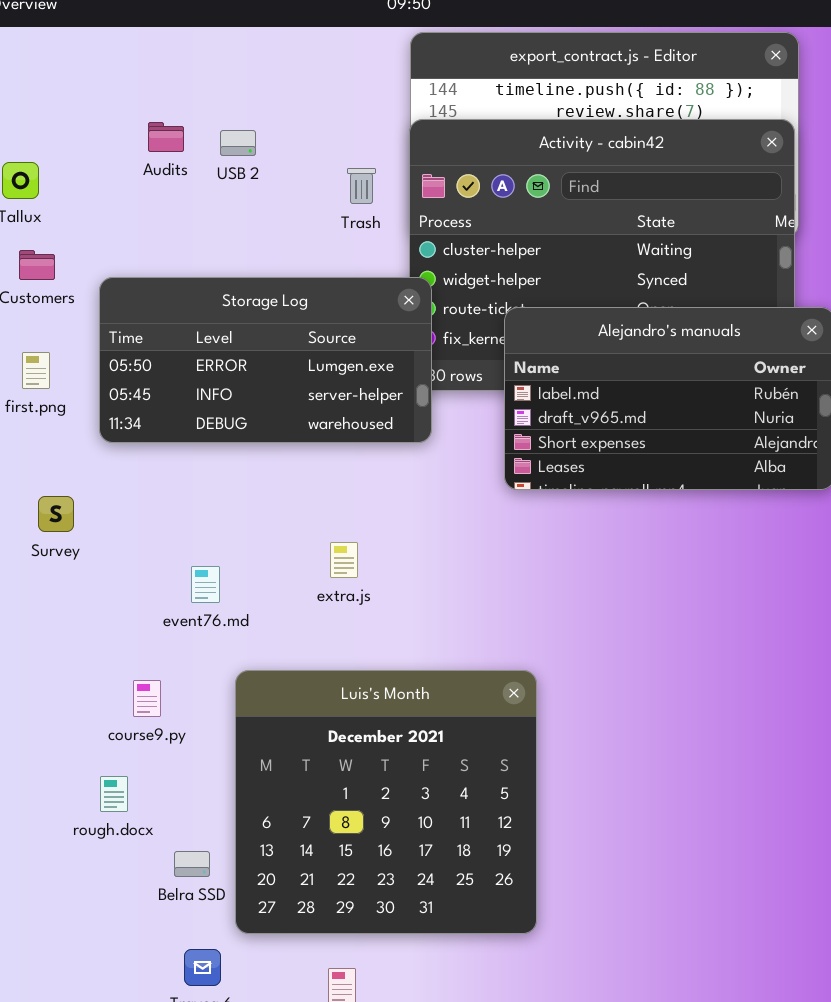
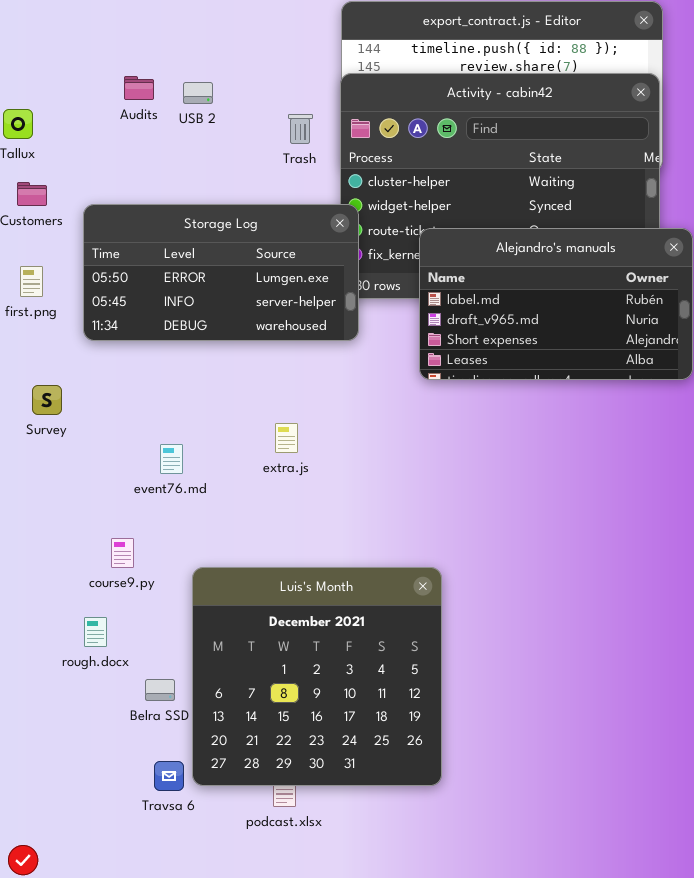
Luis's Month: [235,670,537,934] -> [192,567,442,786], moved

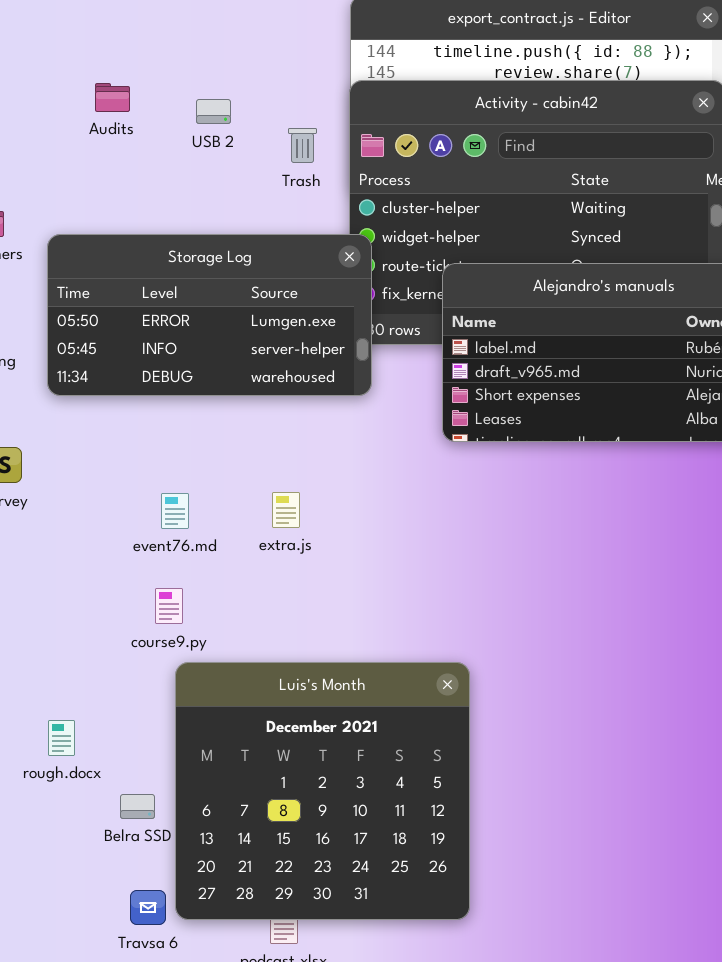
USB 2: [183,82,213,104] -> [196,99,231,124], moved
event76.md: [160,444,183,474] -> [161,493,189,529], moved
course9.py: [111,538,134,568] -> [155,588,183,624], moved

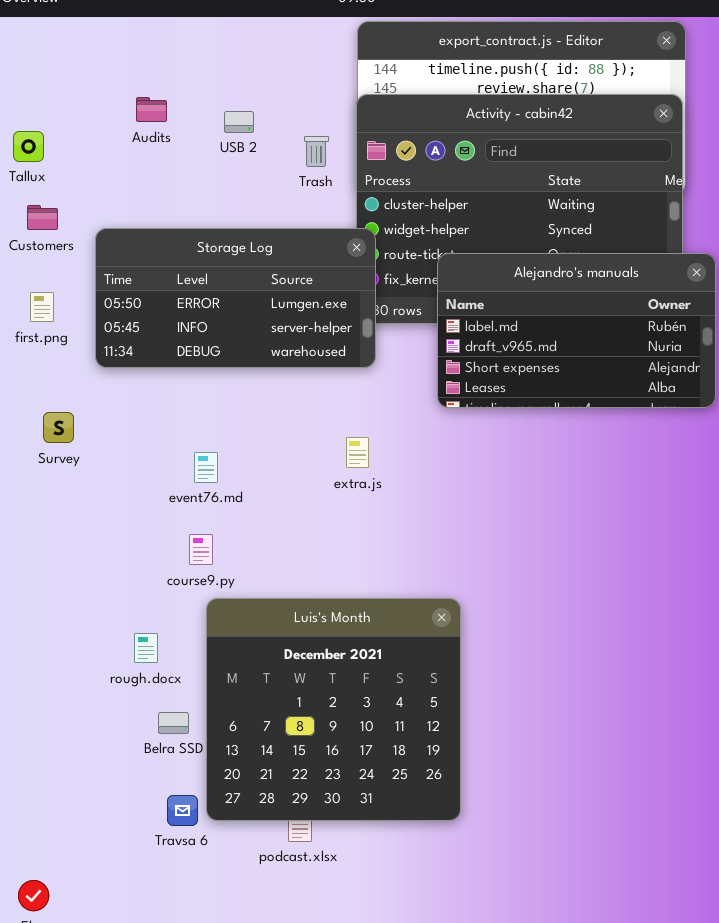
extra.js: [272,492,300,528] -> [346,437,369,468], moved
rough.docx: [48,720,75,756] -> [134,633,158,663], moved

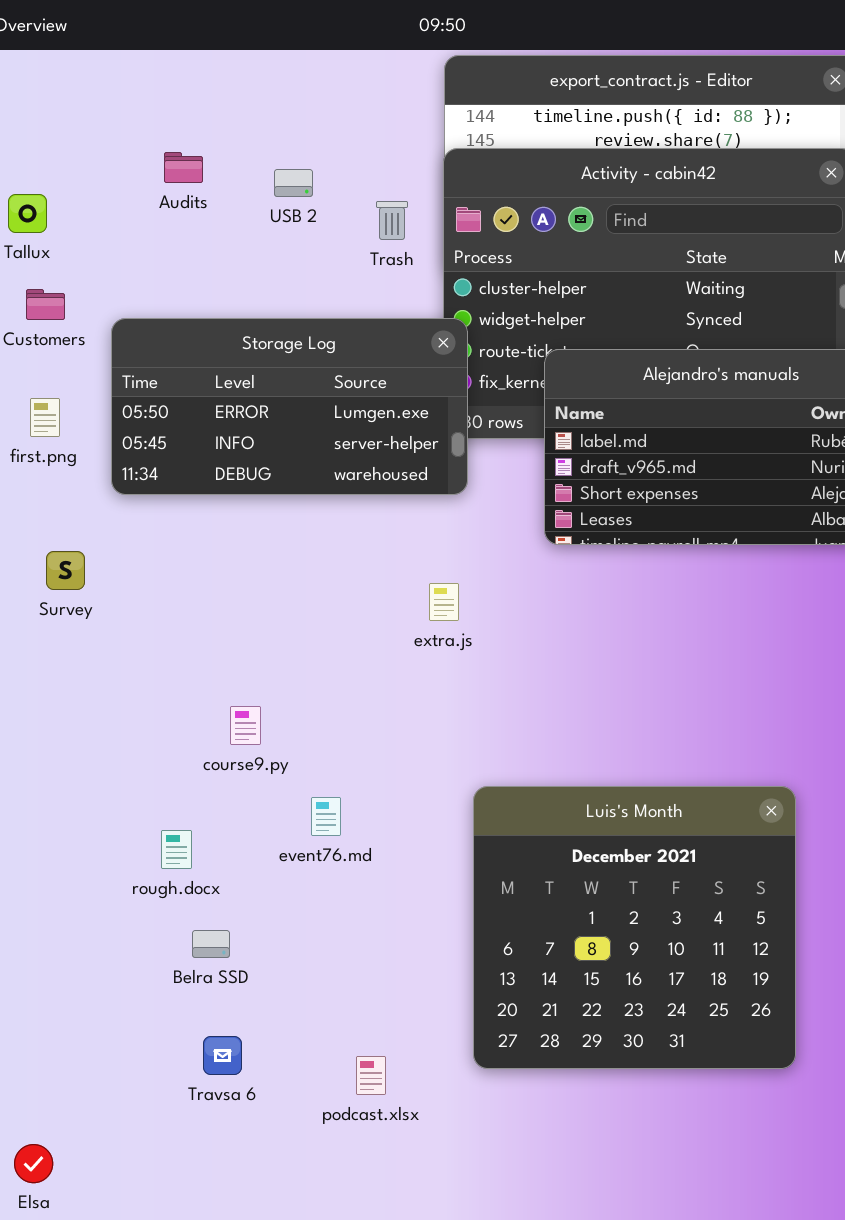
event76.md: [194,452,218,483] -> [311,797,341,836], moved
Luis's Month: [206,598,461,821] -> [473,786,796,1069], moved

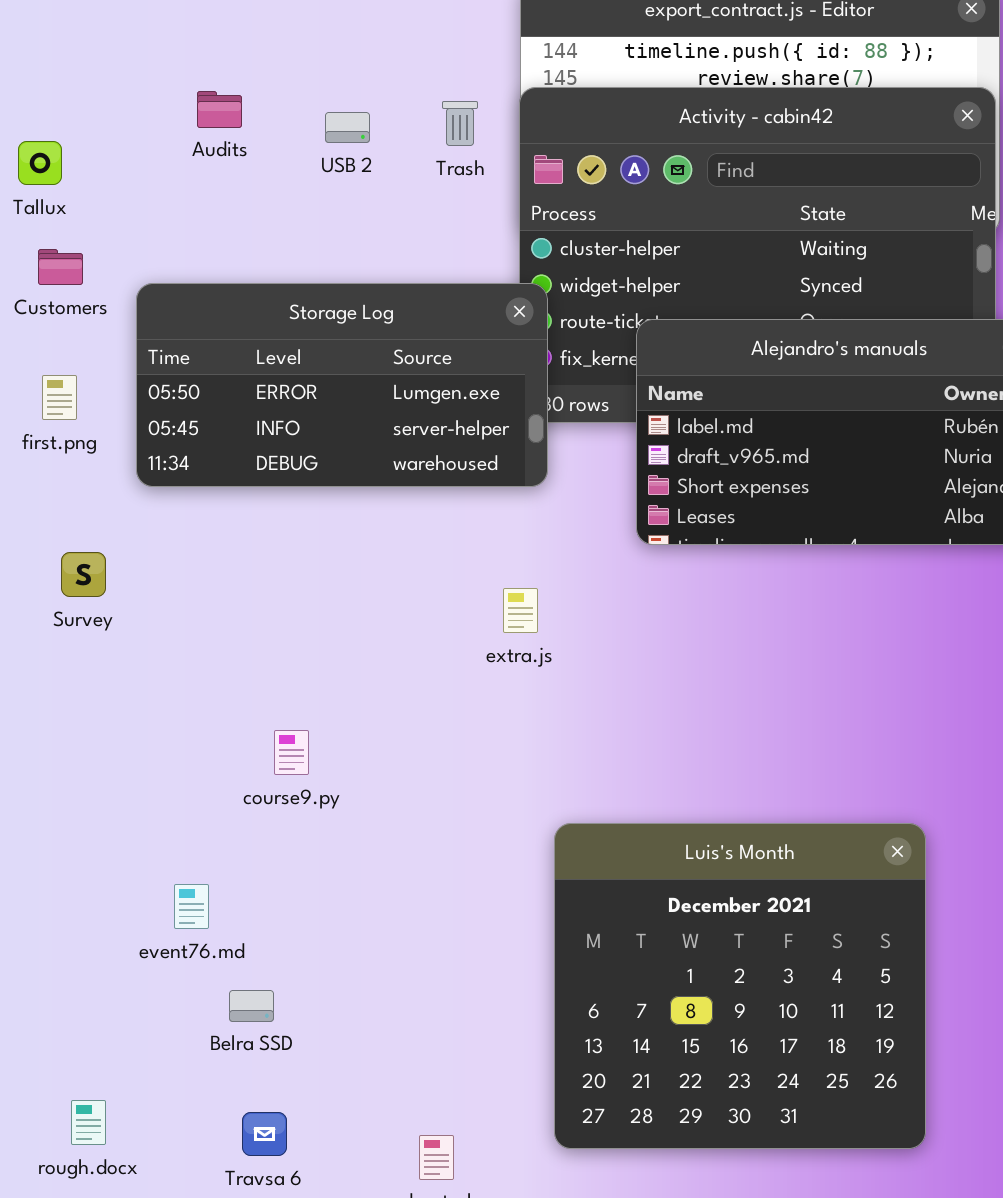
Trash: [376,201,408,240] -> [442,101,478,146], moved
event76.md: [311,797,341,836] -> [174,884,209,929], moved
rough.docx: [161,830,192,869] -> [71,1100,106,1145], moved

